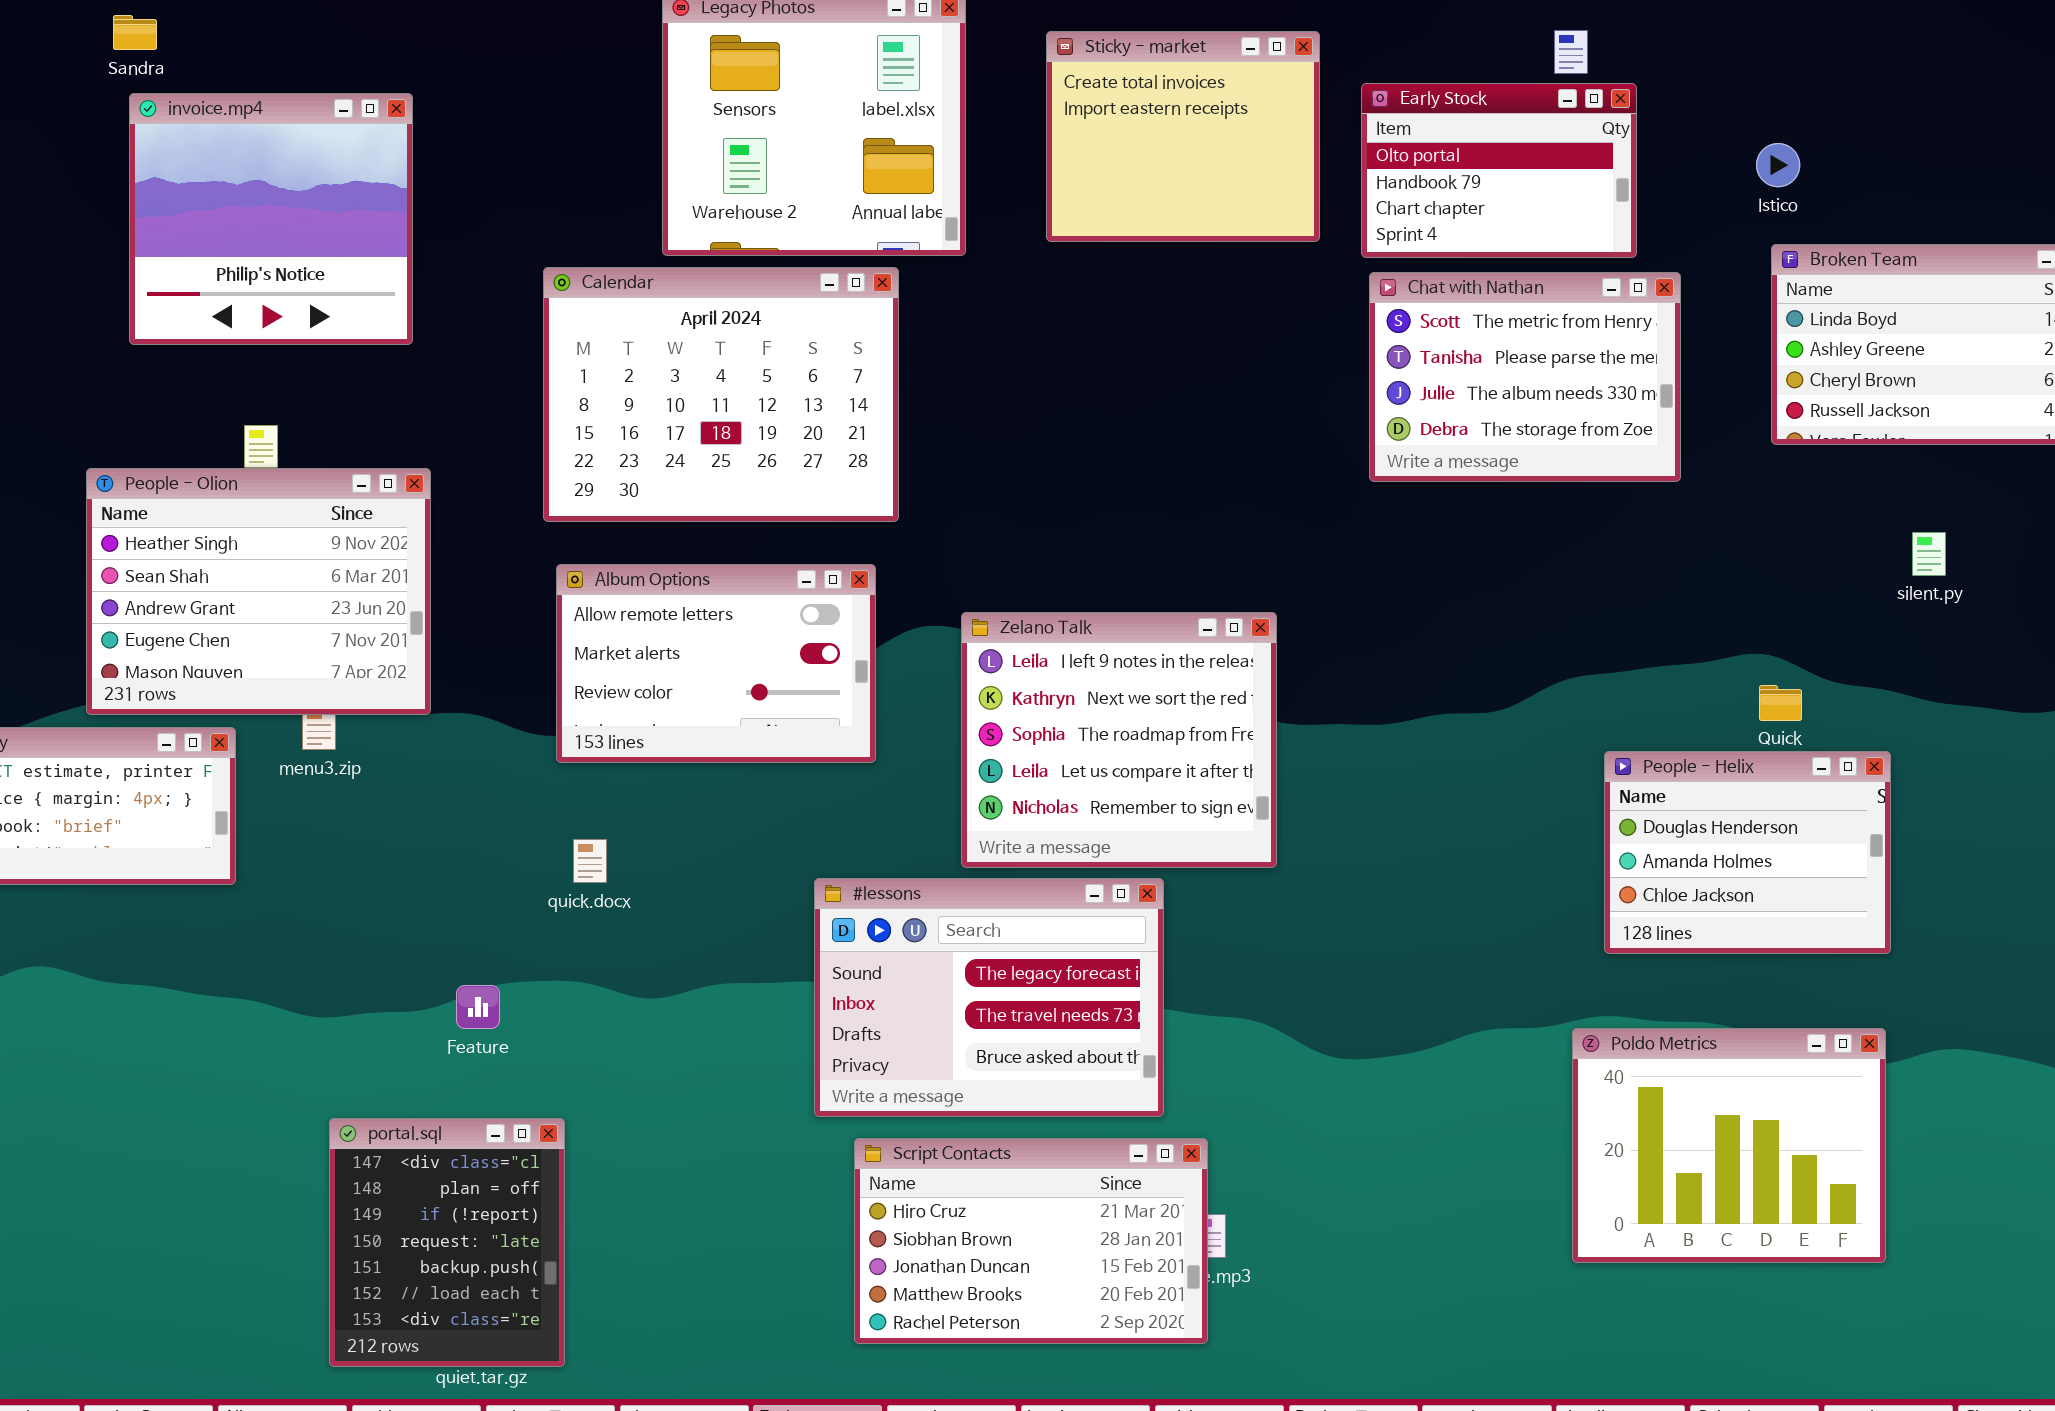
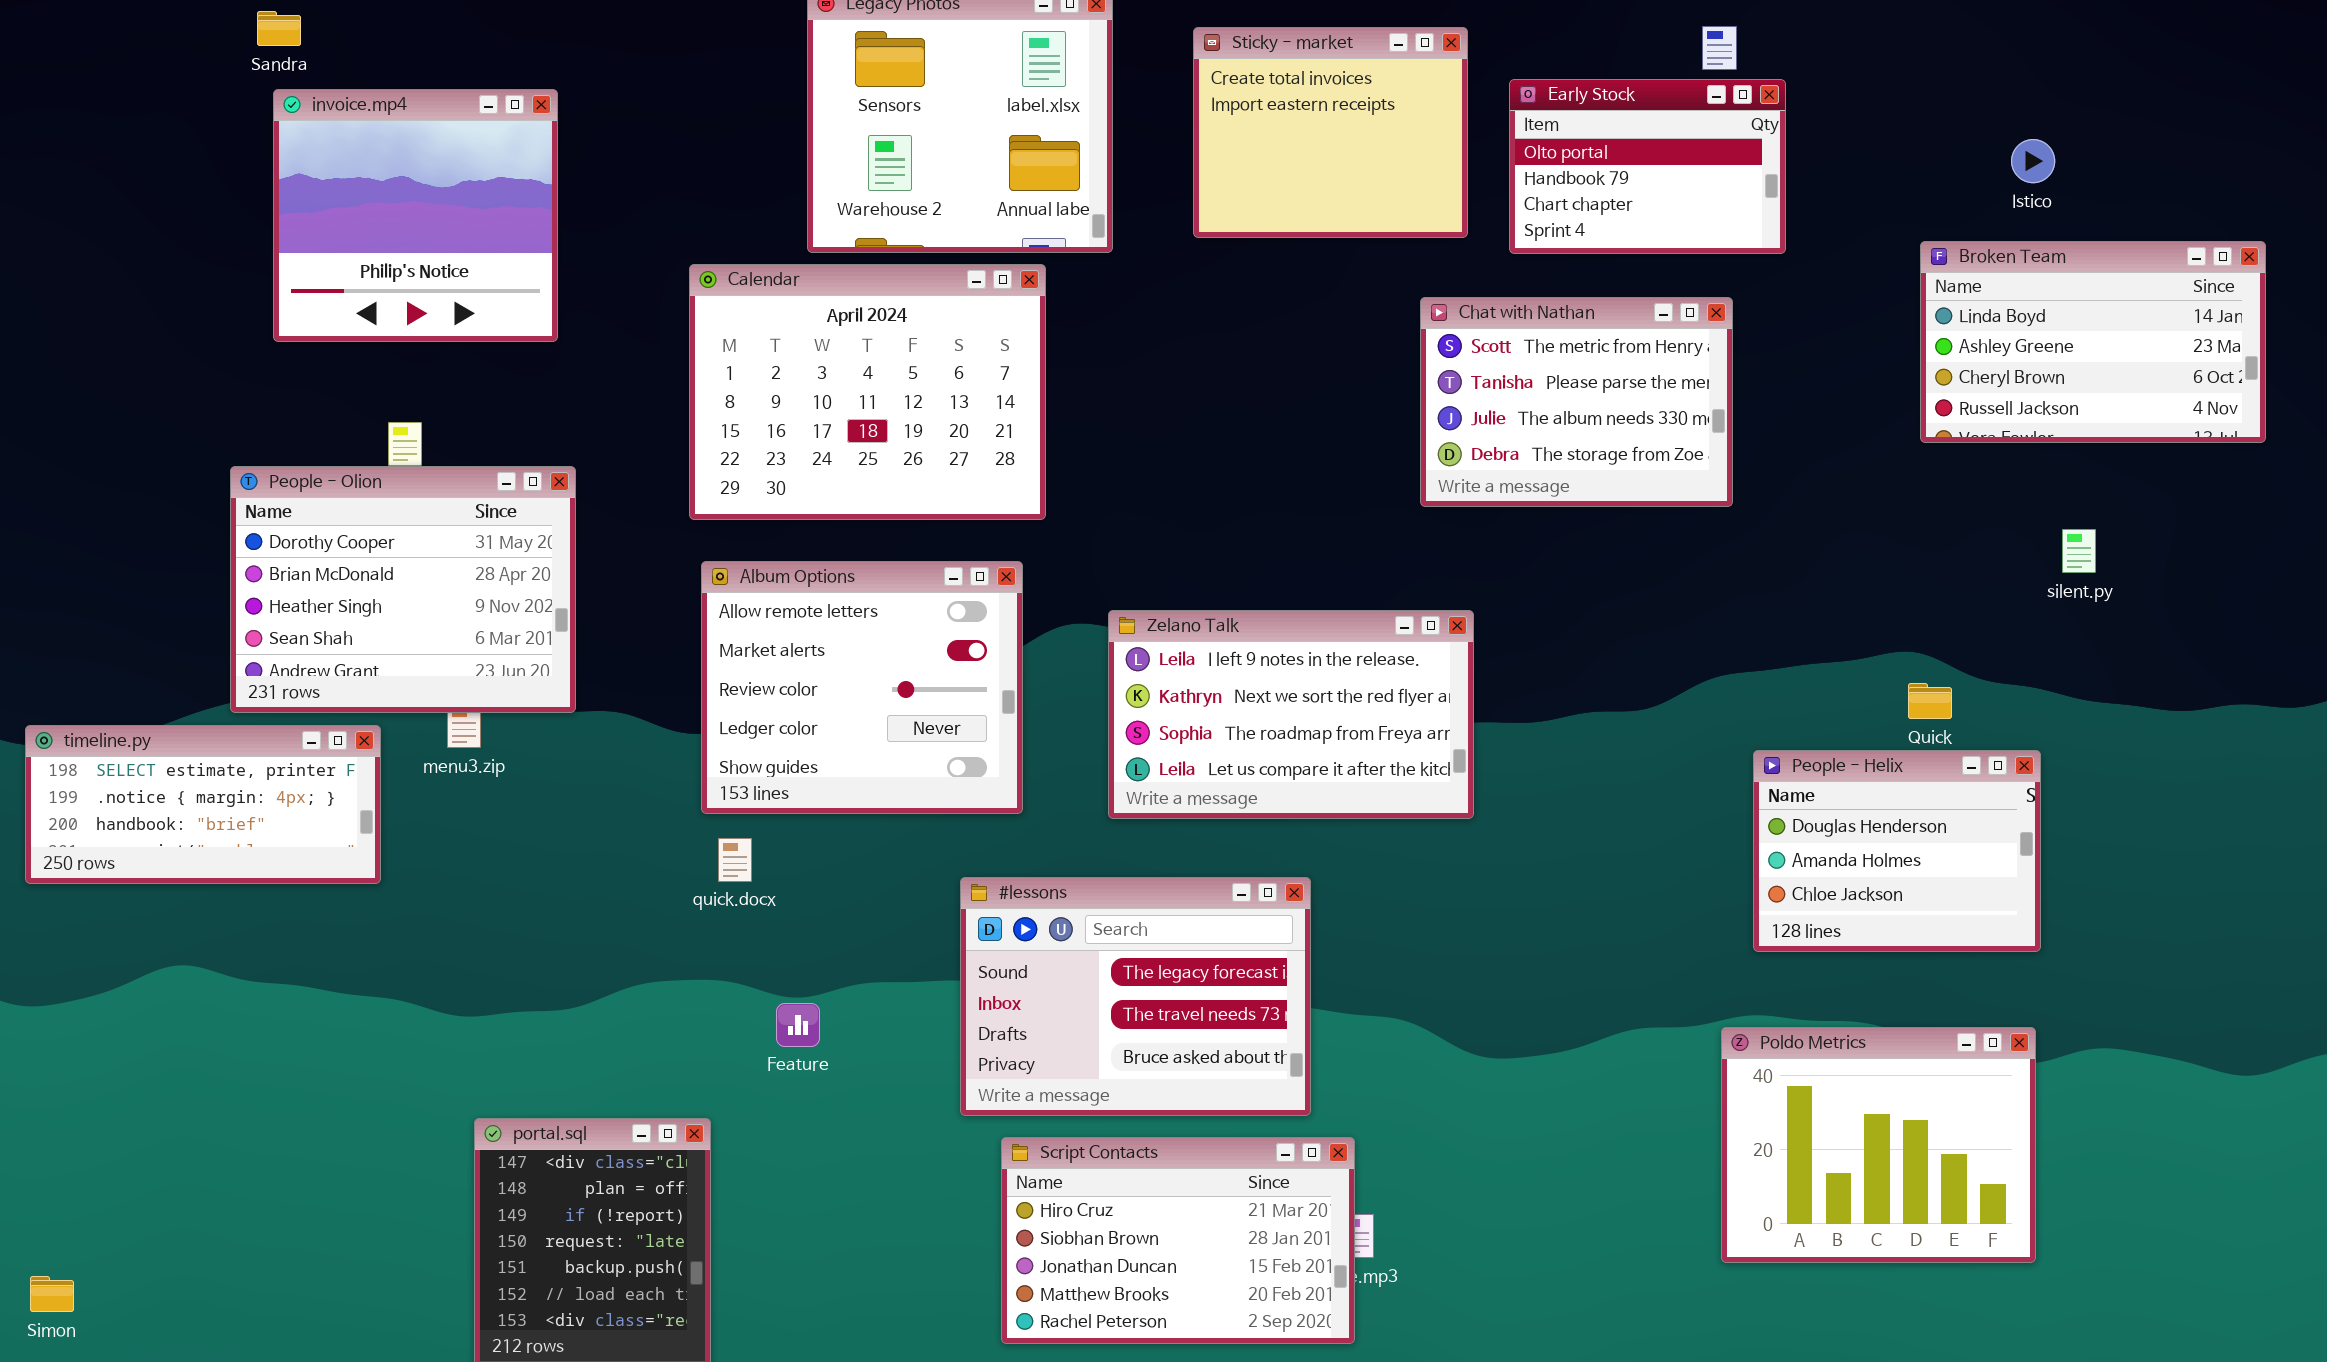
Istico: [1756,143,1800,187] -> [2011,139,2055,183], moved
Chat with Nathan: [1369,272,1681,482] -> [1420,297,1733,507], moved
People - Olion: [86,468,431,715] -> [230,466,576,713], scrolled up 2 rows
Album Options: [556,564,876,763] -> [701,561,1023,814], resized
Zelano Talk: [961,612,1277,868] -> [1108,610,1474,819], resized
Feature: [456,985,500,1029] -> [776,1003,820,1047], moved

